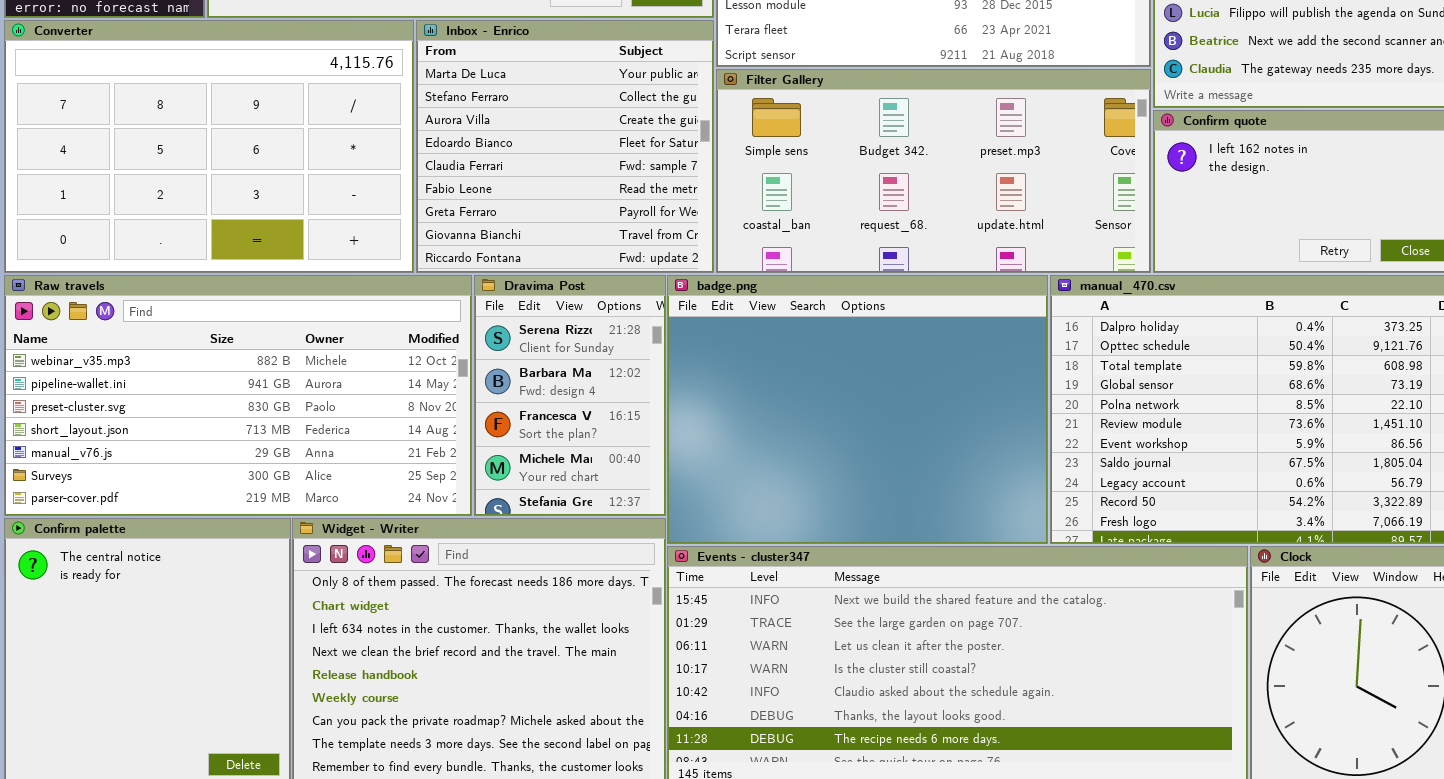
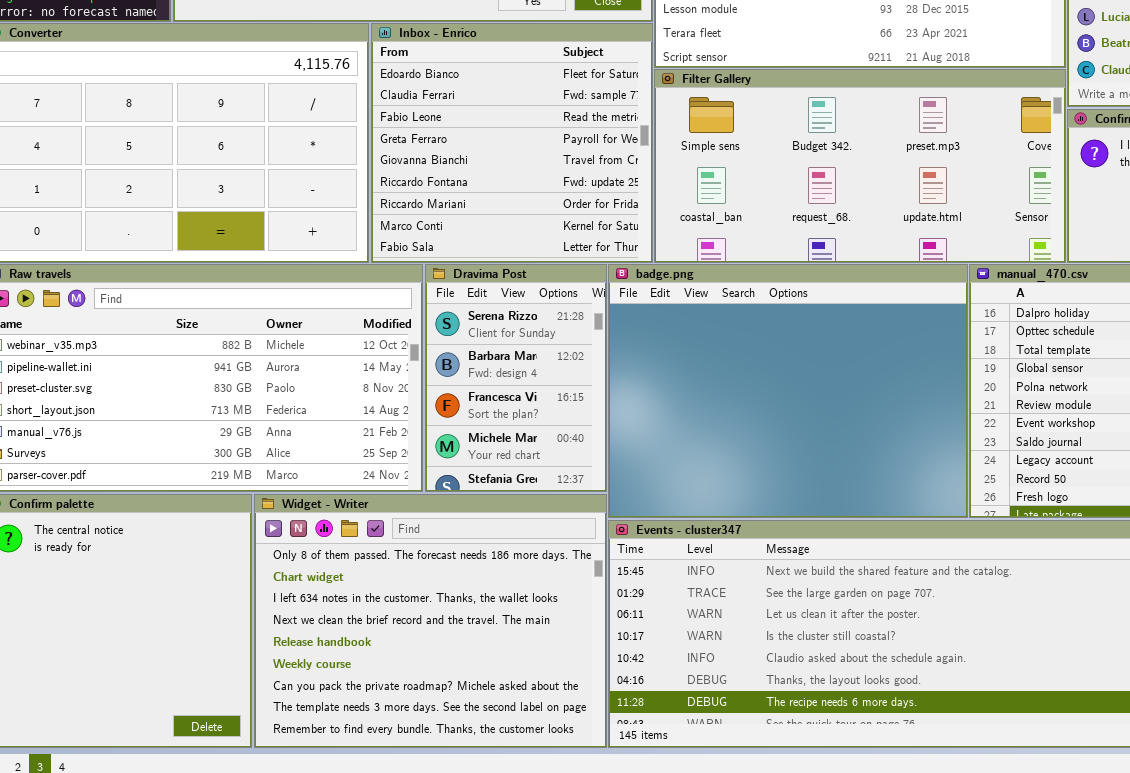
Inbox - Enrico: [416,20,714,273] -> [371,23,653,263], scrolled down 3 rows

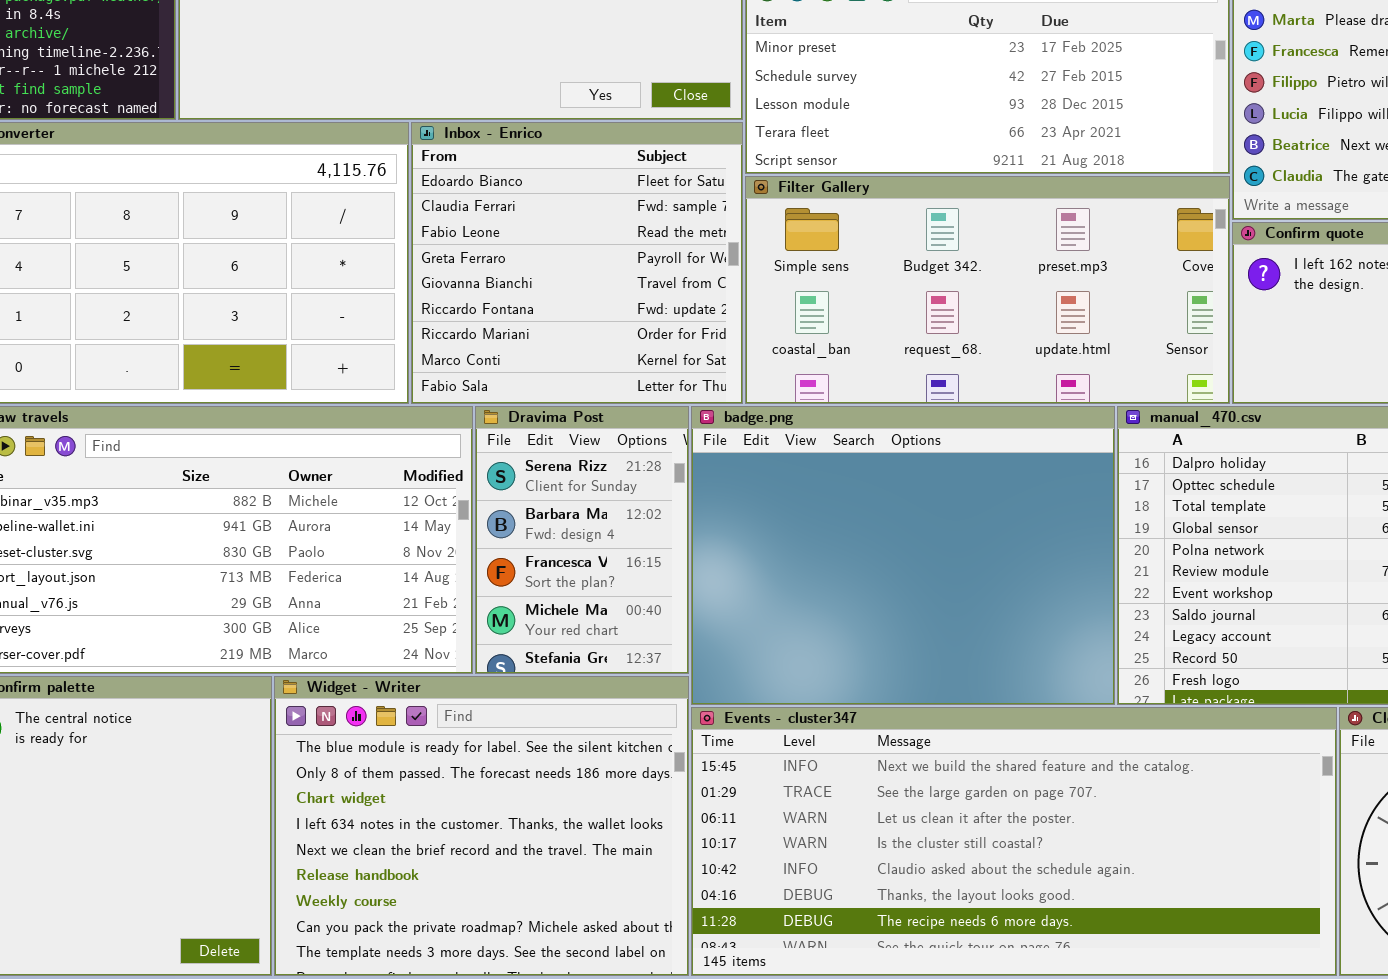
Widget - Writer: [254,494,607,748] -> [274,676,689,976], scrolled up 1 row

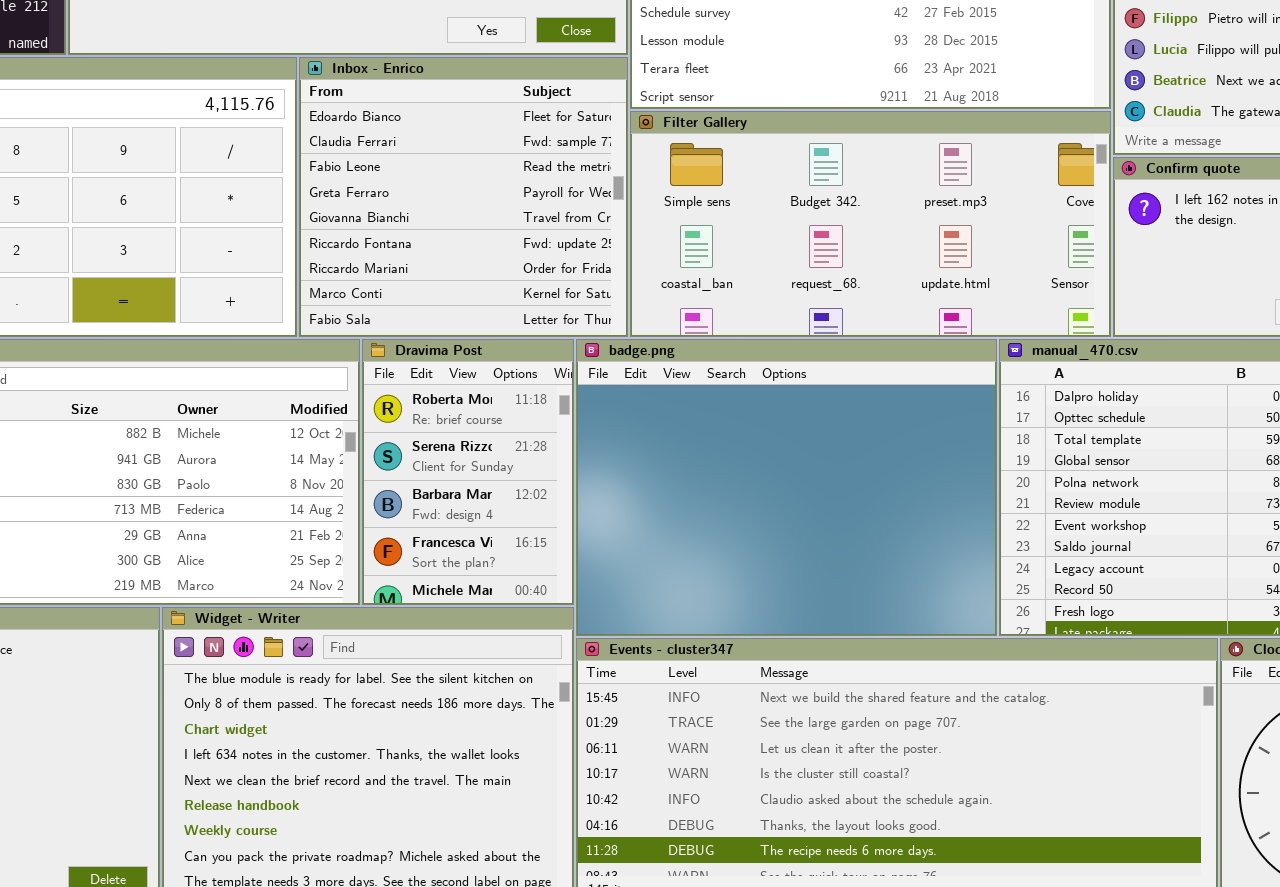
Dravima Post: [475,406,689,674] -> [362,339,574,605], scrolled up 1 row

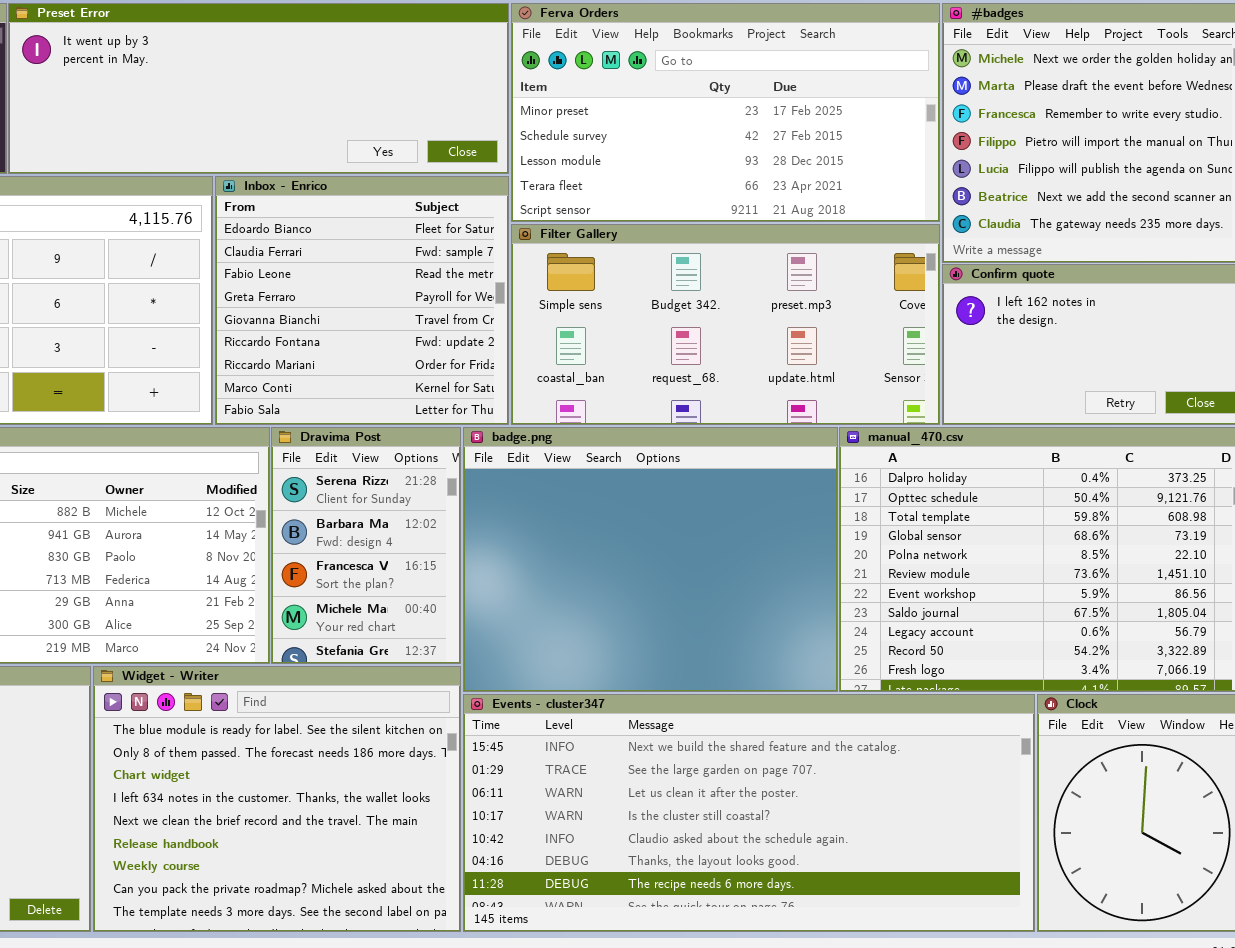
Dravima Post: [362,339,574,605] -> [271,427,461,664], scrolled down 1 row

